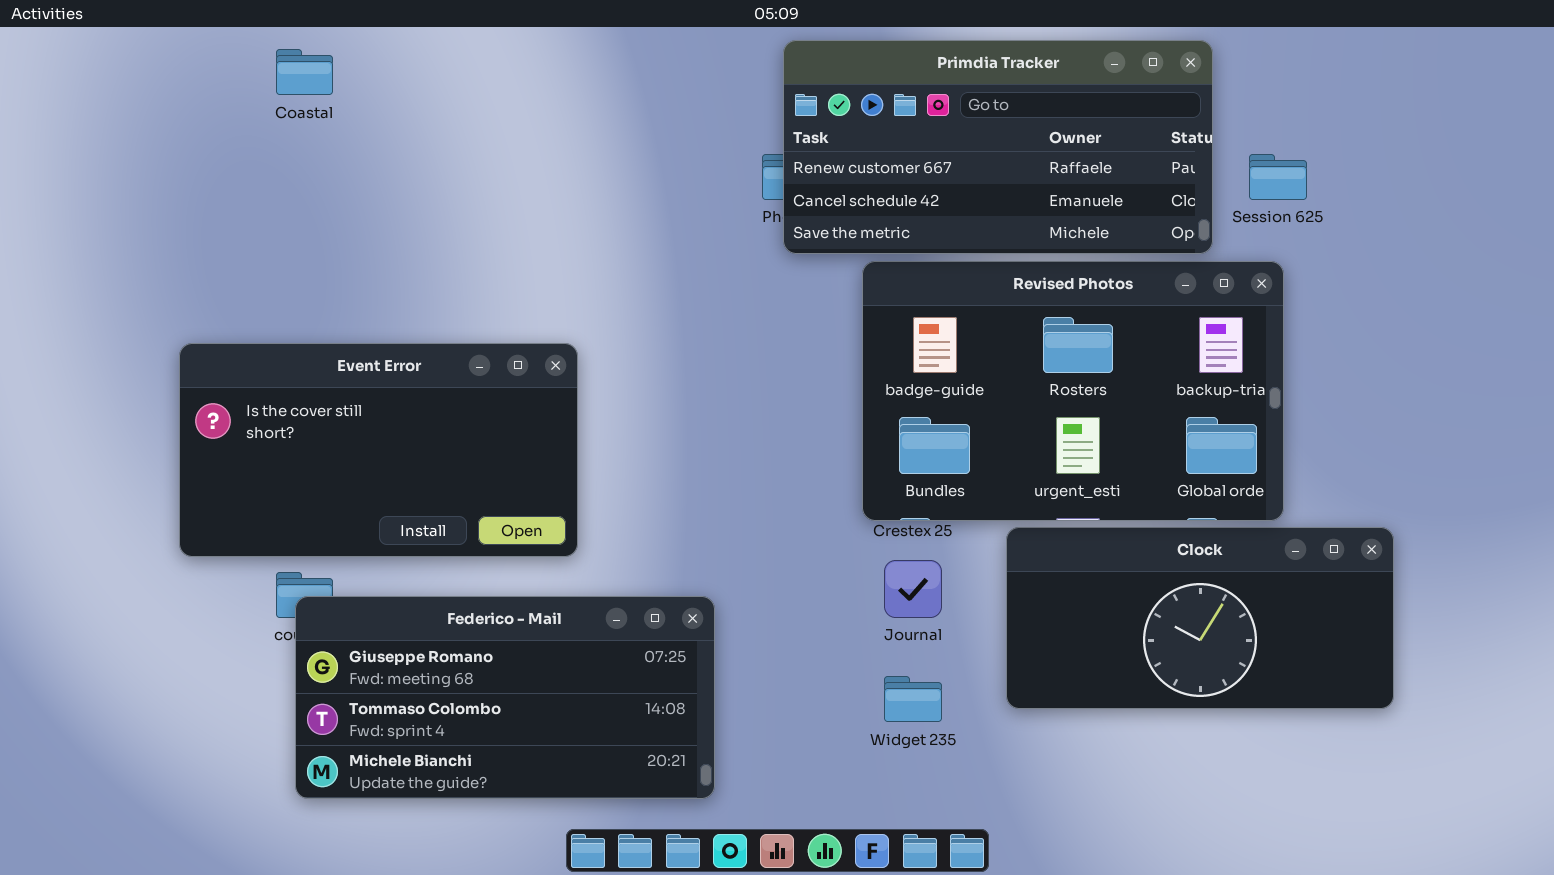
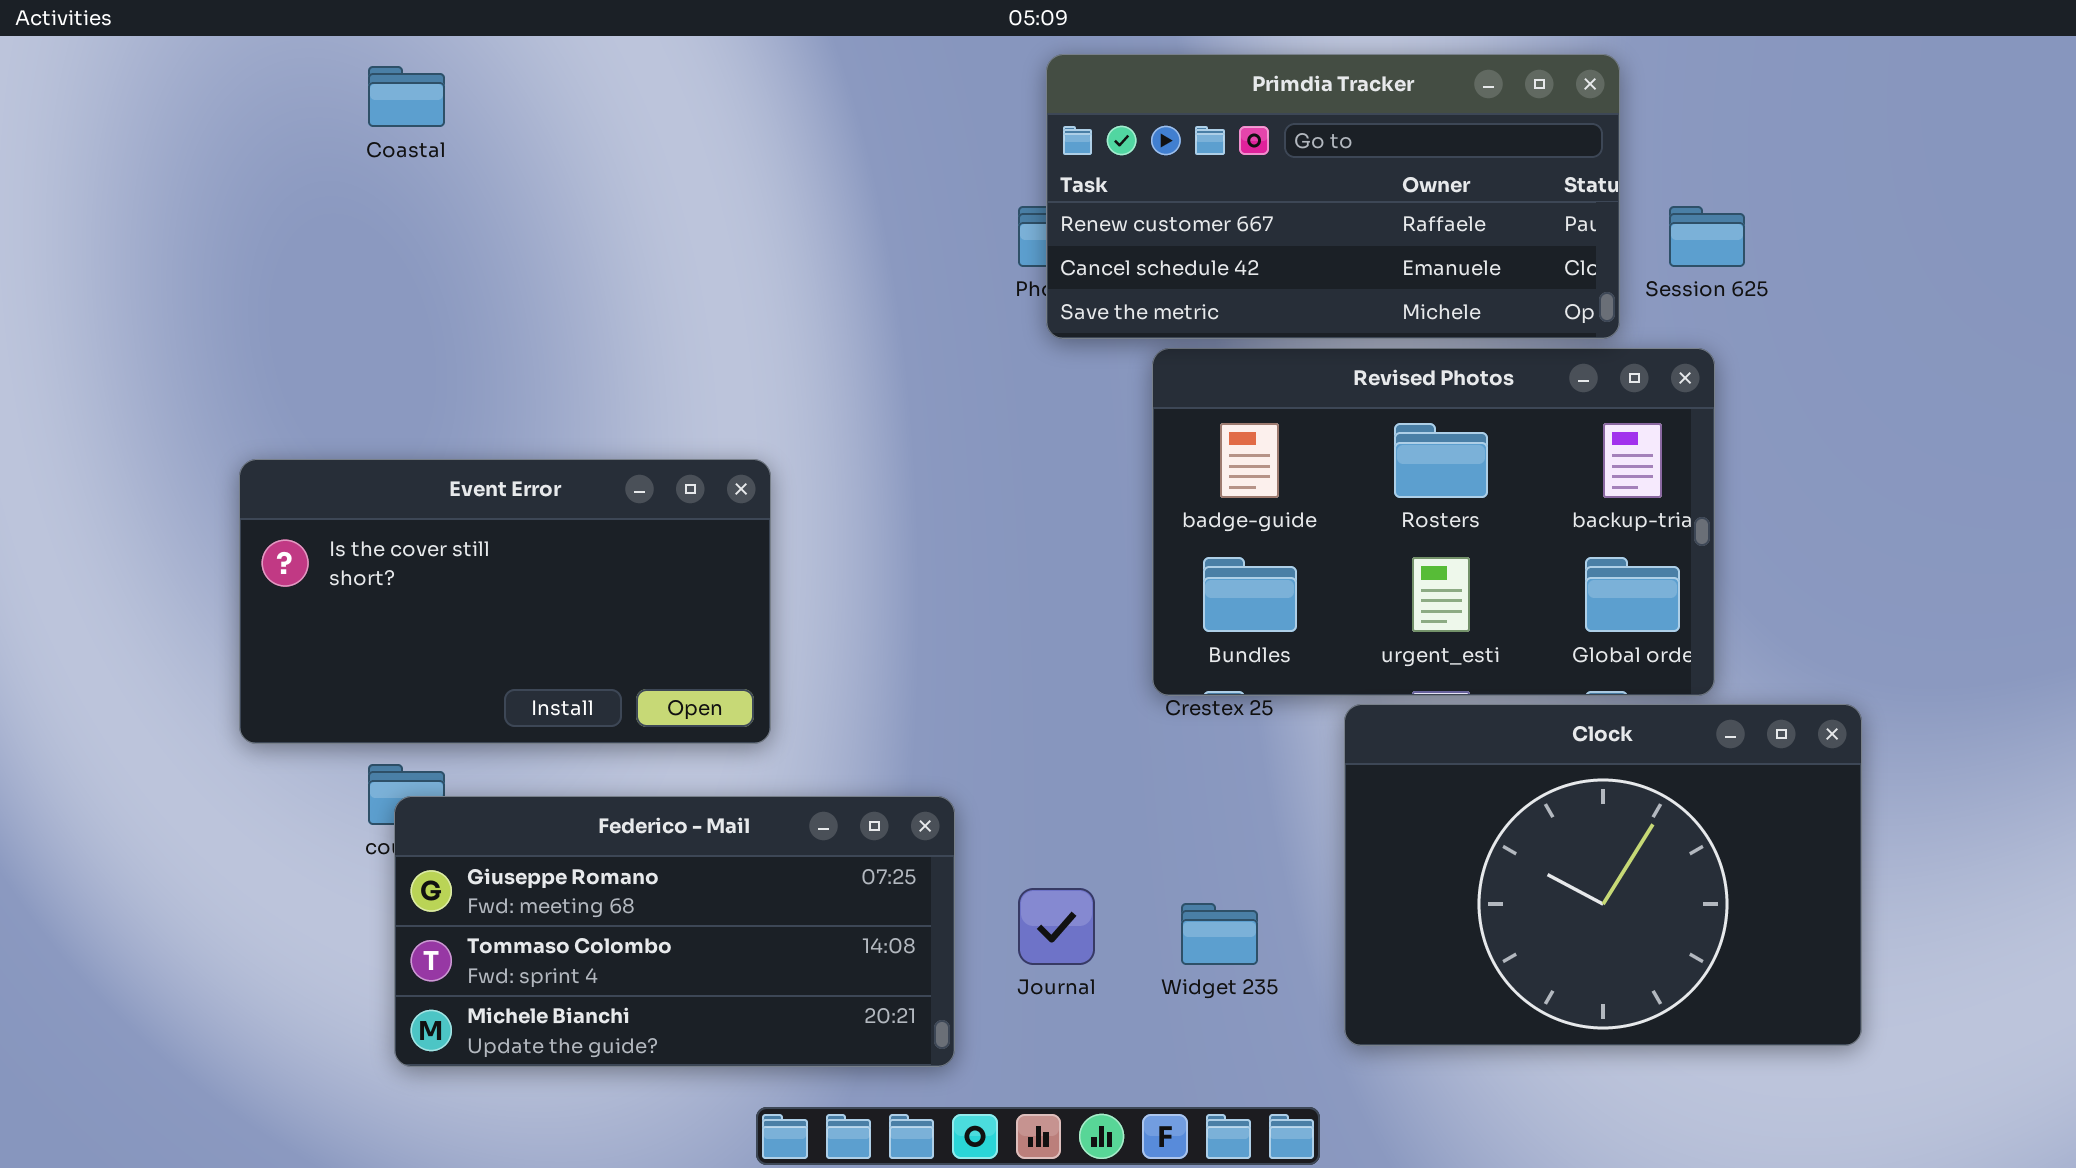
Clock: [1006,527,1394,709] -> [1344,704,1862,1046], resized
Journal: [884,560,942,618] -> [1018,888,1095,965], moved

